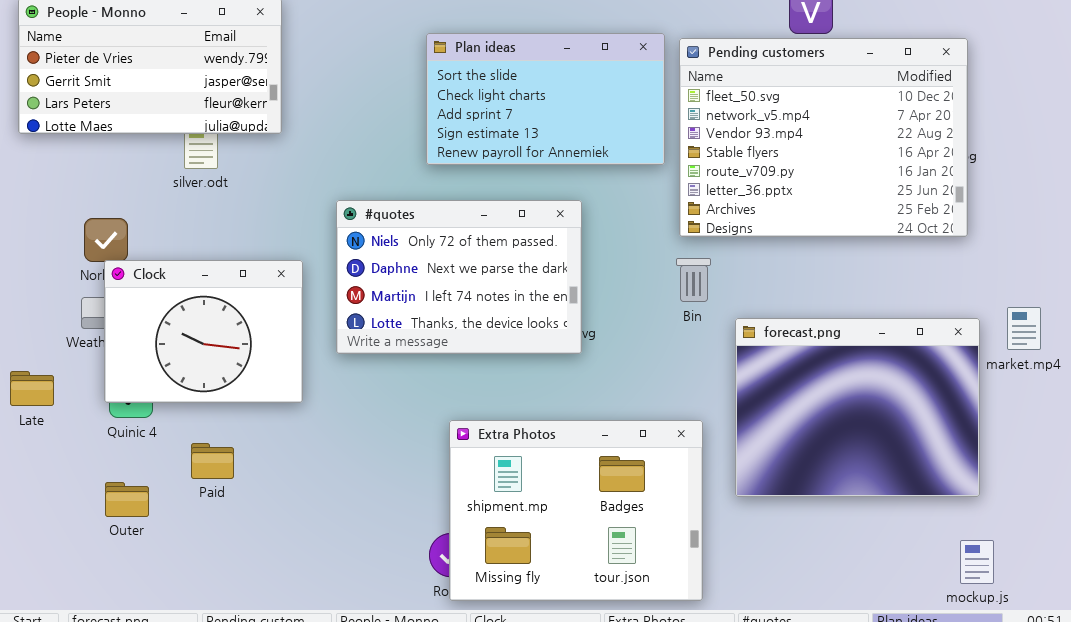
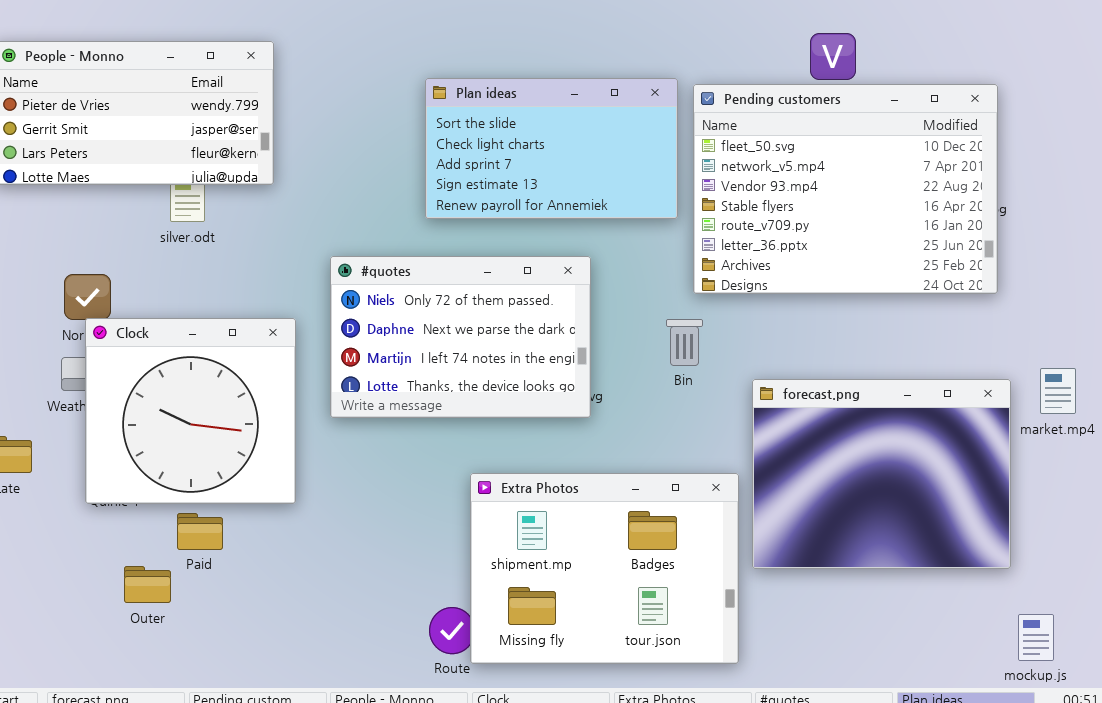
Bin: [676,258,711,302] -> [666,319,703,366], moved
Clock: [104,260,303,403] -> [85,318,296,504], resized
Extra Photos: [449,420,703,601] -> [470,473,739,664], moved
Outer: [105,482,149,517] -> [124,566,171,603], moved
mockup.js: [960,540,994,584] -> [1018,614,1054,661], moved

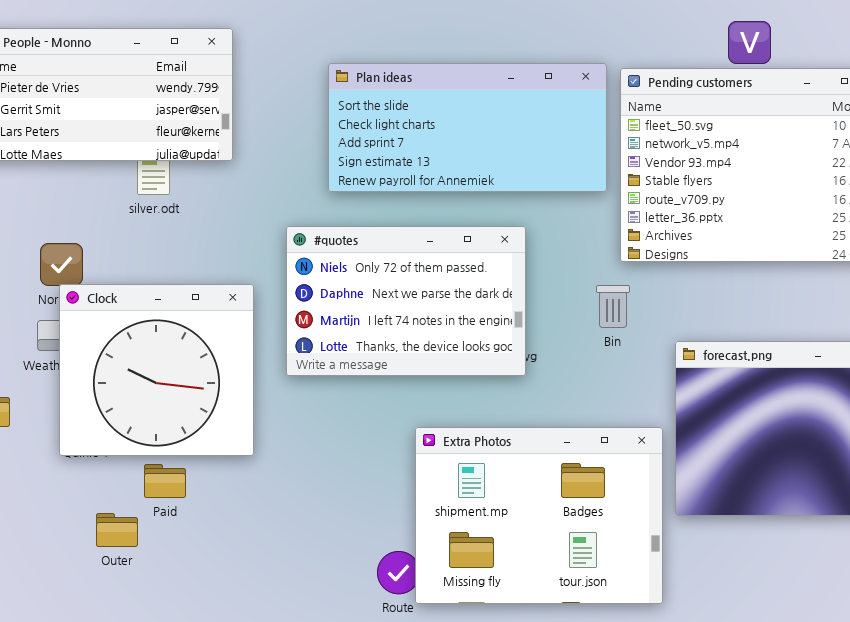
Plan ideas: [425,78,678,219] -> [328,63,607,192], resized

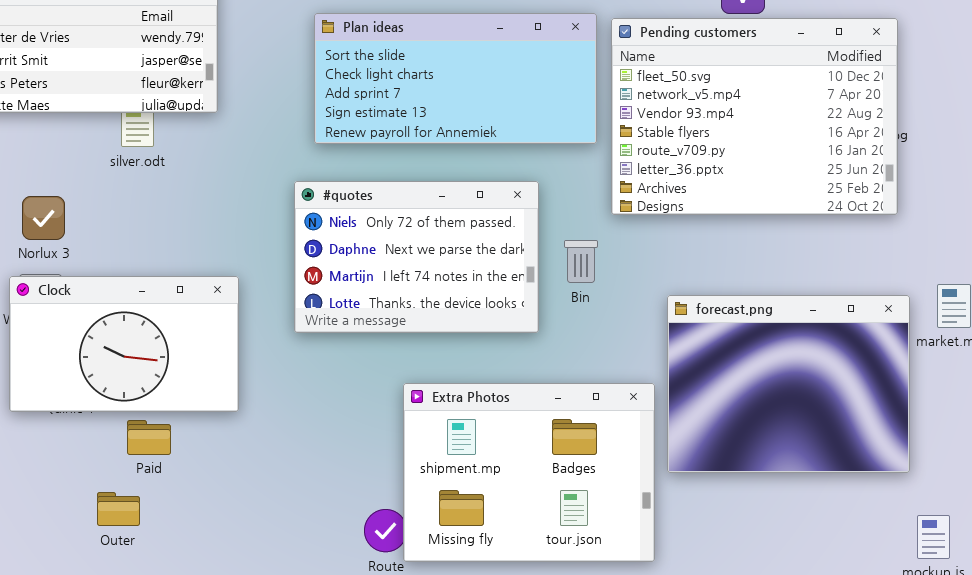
#quotes: [286,226,526,376] -> [294,181,539,333], moved
Clock: [59,284,254,456] -> [9,276,239,412], resized
Bin: [596,285,630,328] -> [564,240,598,283], moved
Outer: [96,513,138,547] -> [97,492,140,526], moved

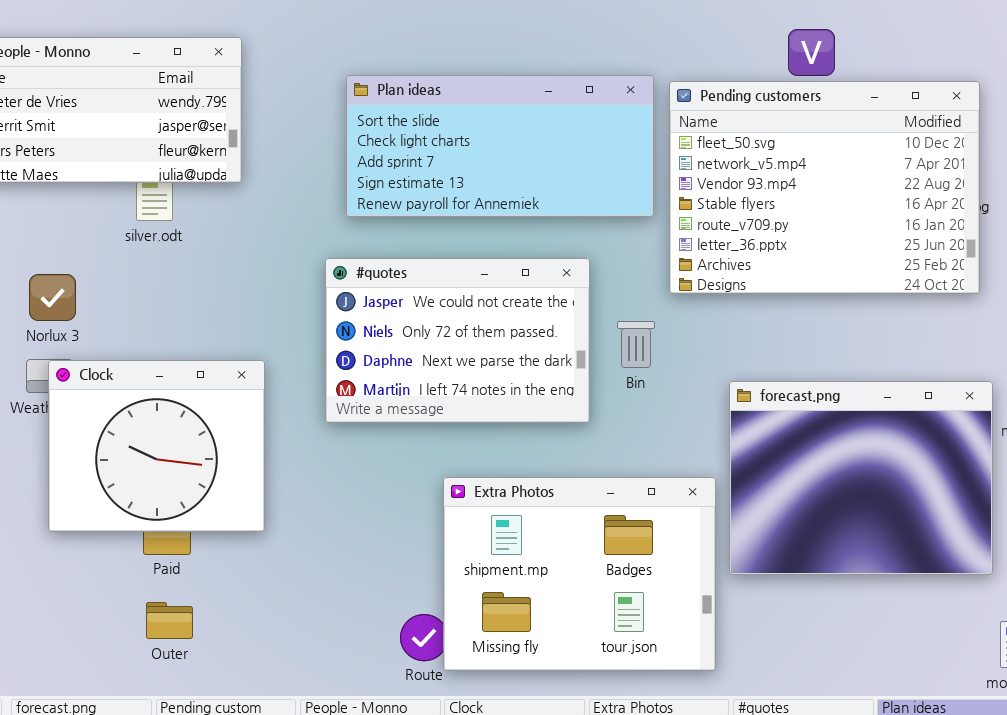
#quotes: [294,181,539,333] -> [325,258,590,423], scrolled up 1 row
Clock: [9,276,239,412] -> [48,360,265,532], resized
Outer: [97,492,140,526] -> [146,602,193,639], moved

